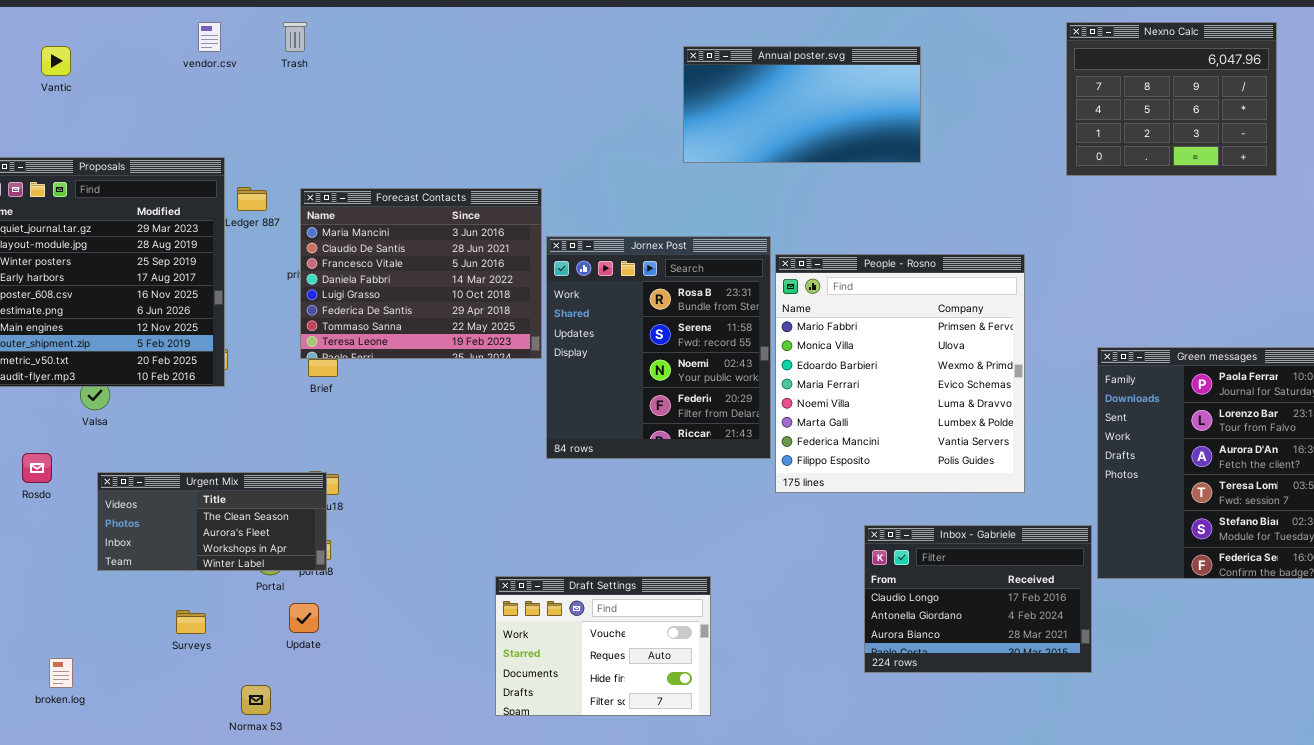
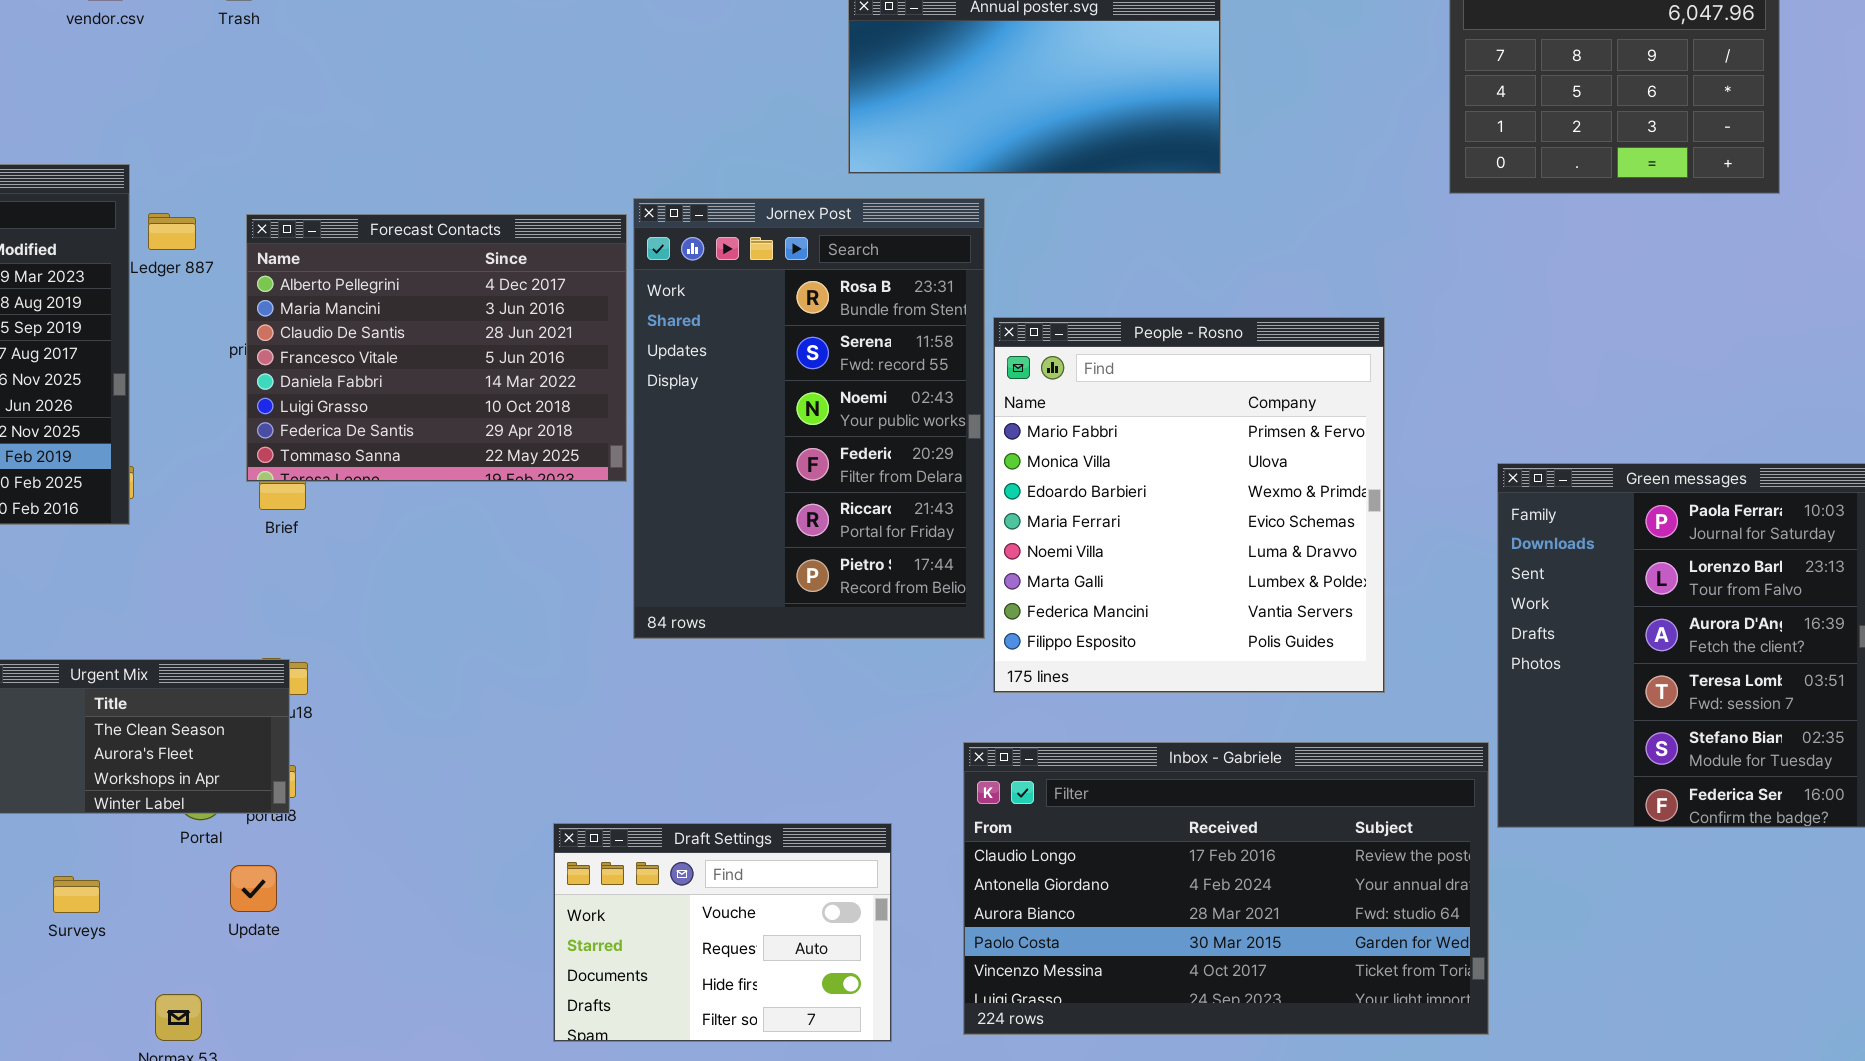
Forecast Contacts: [300,188,542,359] -> [246,214,627,482], scrolled up 1 row
Jornex Post: [546,236,771,459] -> [633,198,985,639], resized
Inbox - Gabriele: [864,525,1092,673] -> [963,742,1489,1035], resized

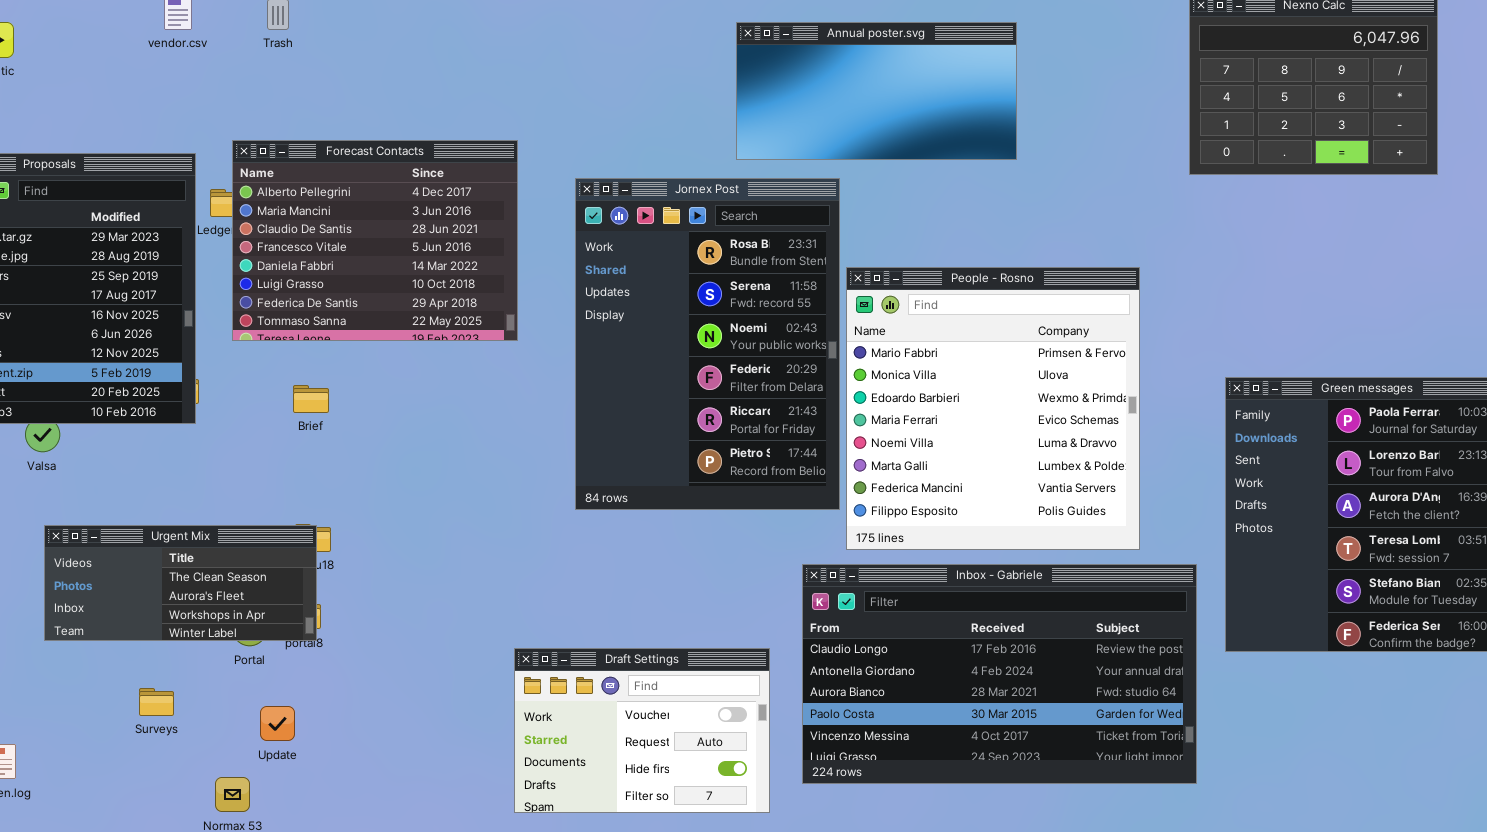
Forecast Contacts: [246,214,627,482] -> [232,140,518,341], moved
Inbox - Gabriele: [963,742,1489,1035] -> [802,564,1197,784], moved
Update: [230,865,277,912] -> [260,706,295,741], moved

